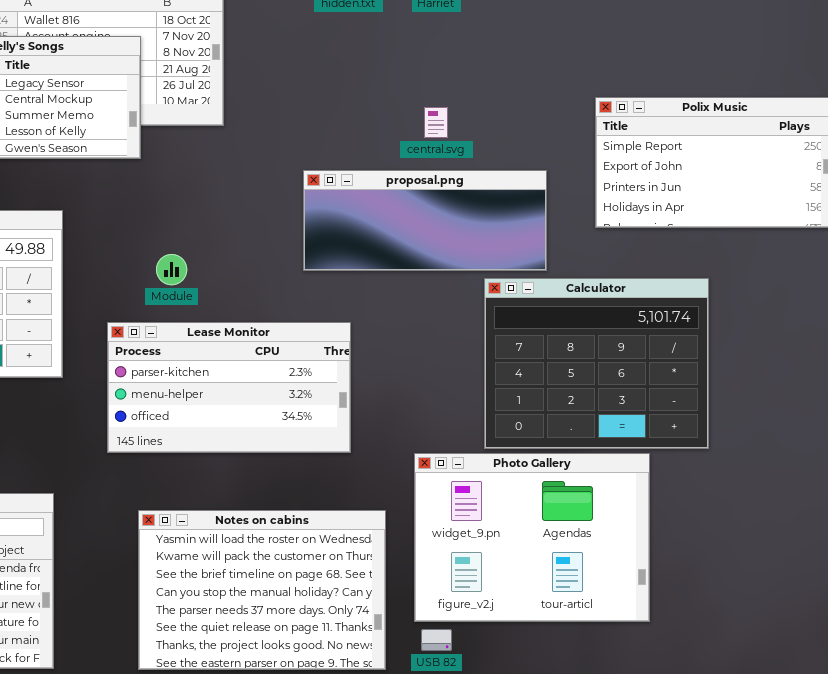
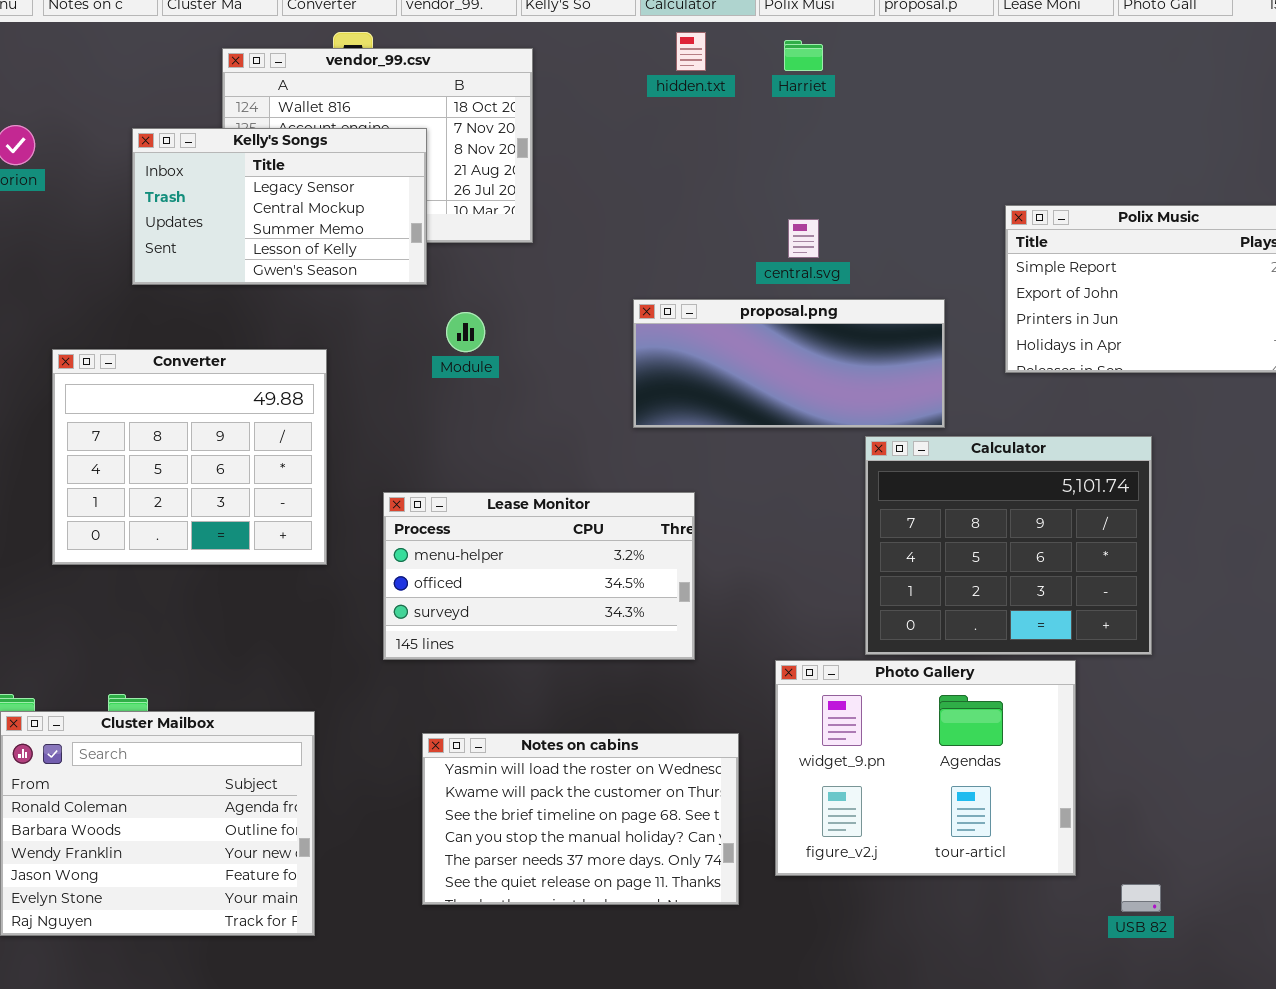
Module: [156,254,187,285] -> [446,312,485,352], moved
Lease Monitor: [107,322,351,453] -> [383,492,695,660], scrolled down 1 row
Notes on cabins: [138,510,386,670] -> [422,733,739,905], resized
USB 82: [421,629,452,651] -> [1121,884,1161,912], moved

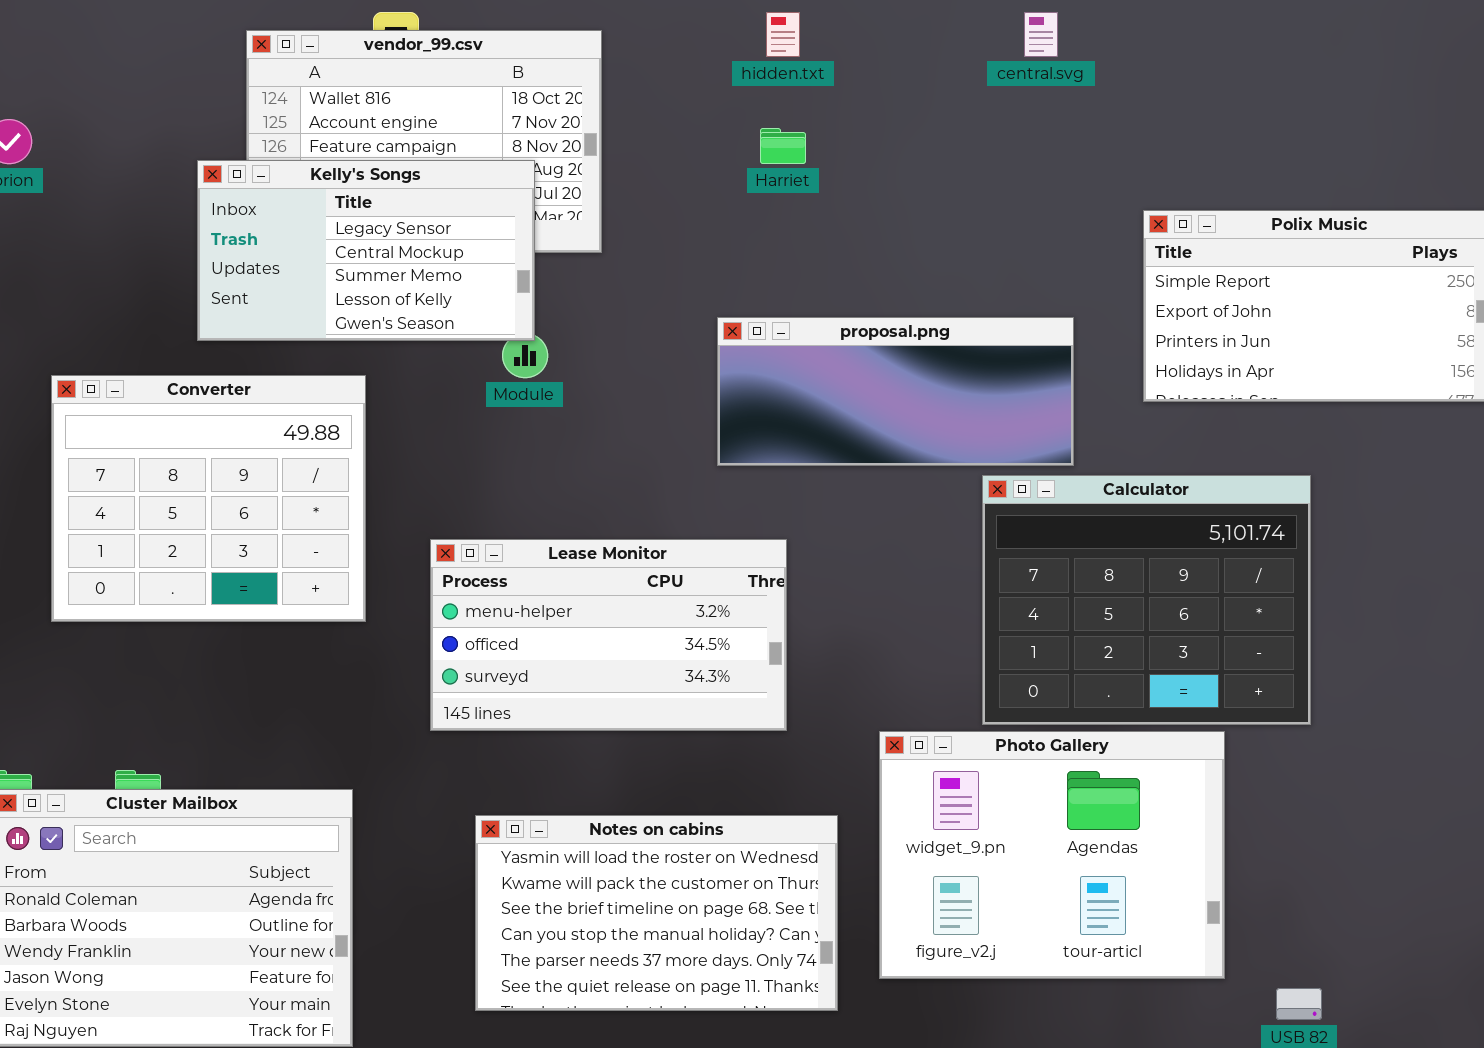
Harriet: [784,40,823,71] -> [760,128,806,164], moved
Kelly's Songs: [132,128,427,285] -> [197,160,535,341], moved
central.svg: [788,219,819,258] -> [1024,12,1058,57], moved

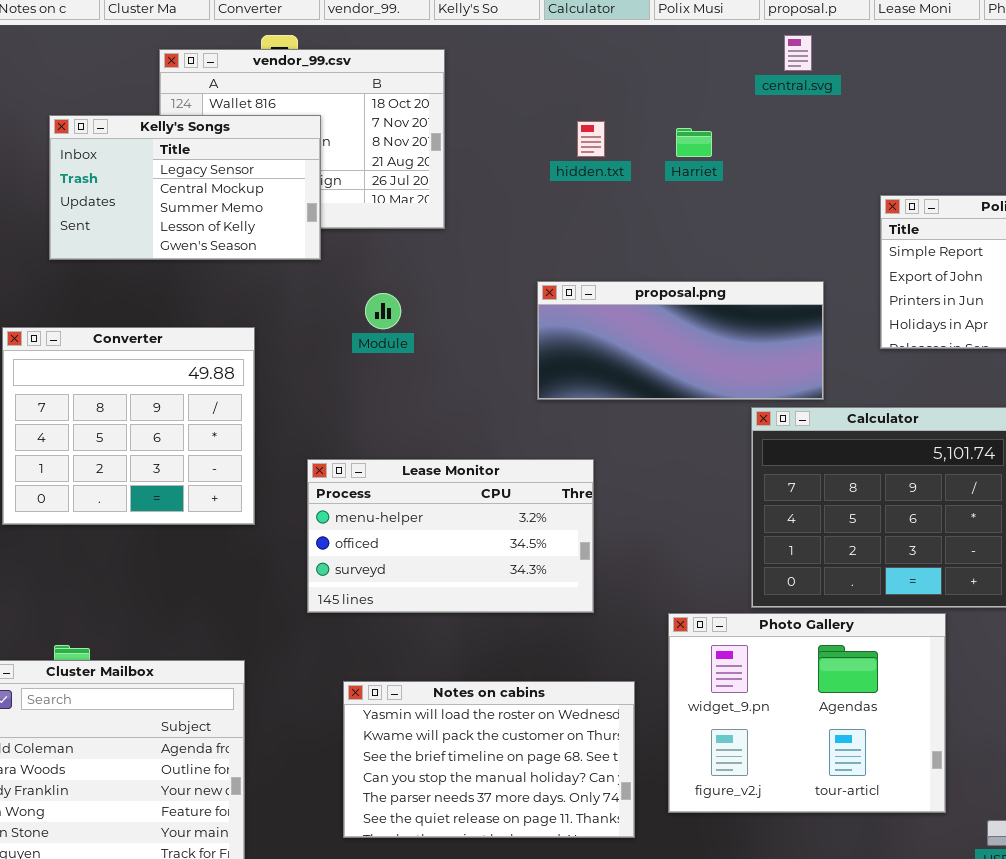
hidden.txt: [766,12,800,57] -> [577,121,605,157], moved
Harriet: [760,128,806,164] -> [676,128,712,157], moved
Kelly's Songs: [197,160,535,341] -> [49,115,321,260], moved

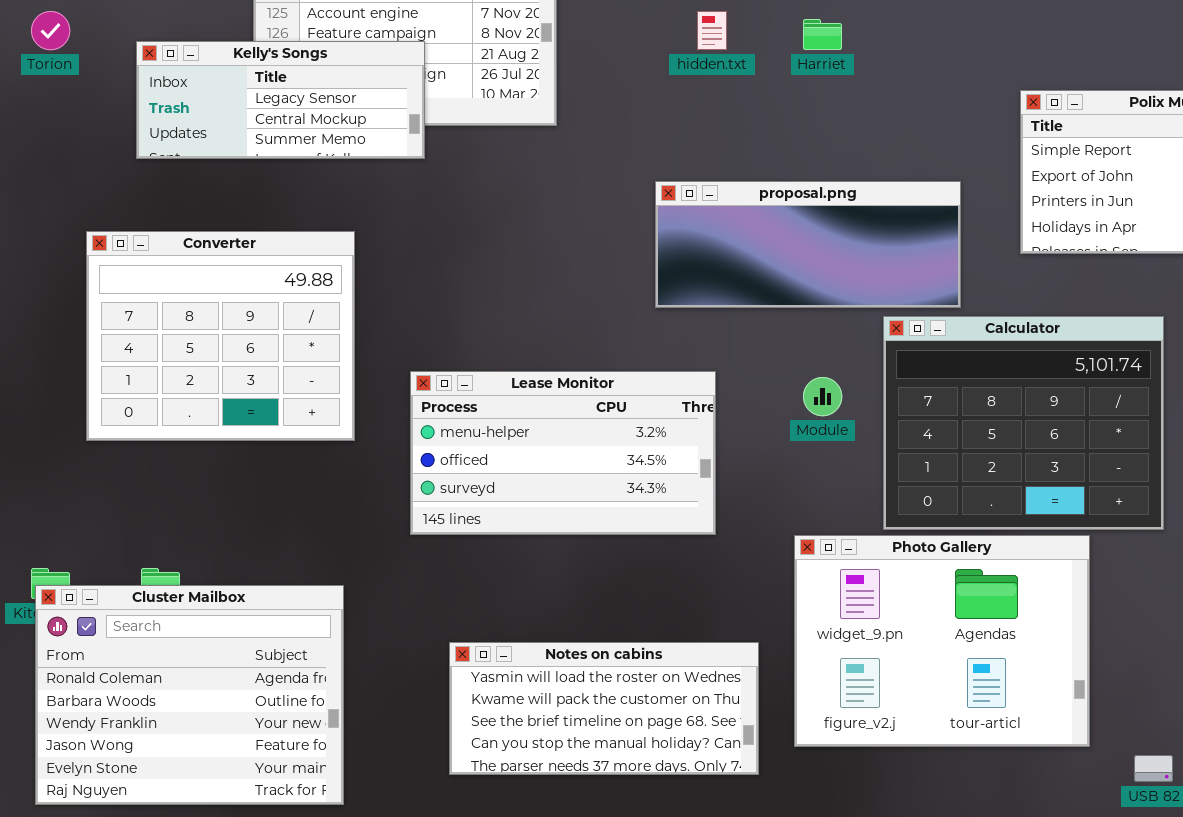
Kelly's Songs: [49,115,321,260] -> [136,41,425,159], resized
Module: [365,293,401,329] -> [803,377,842,416], moved
Notes on cabins: [343,681,635,838] -> [449,642,759,775], resized

